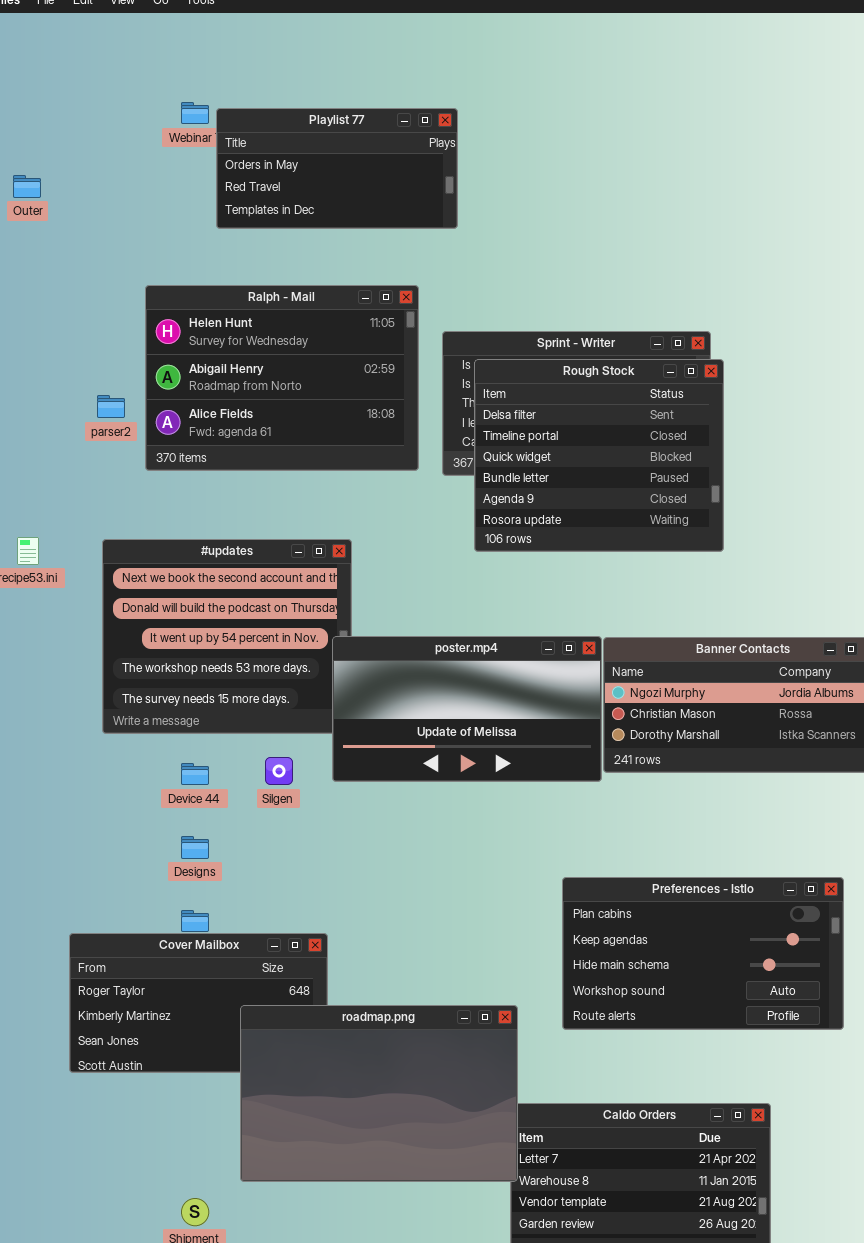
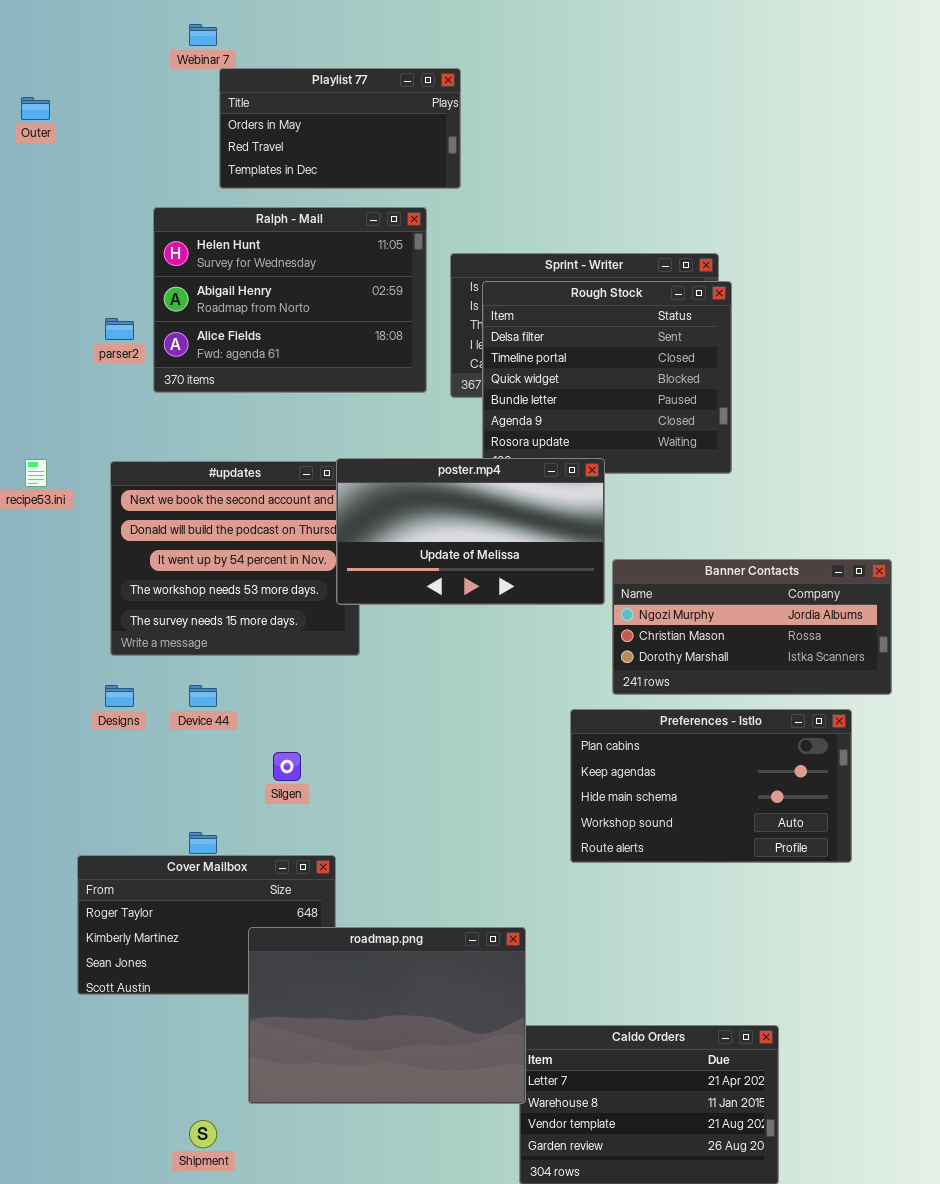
Playlist 77: [216,108,458,229] -> [219,68,461,189], moved
poster.mp4: [332,636,602,782] -> [336,458,605,605], moved
Silgen: [265,757,293,785] -> [273,752,301,781], moved
Designs: [181,836,209,859] -> [105,685,134,707], moved
Preferences - Istlo: [562,877,844,1030] -> [570,709,852,863], moved

